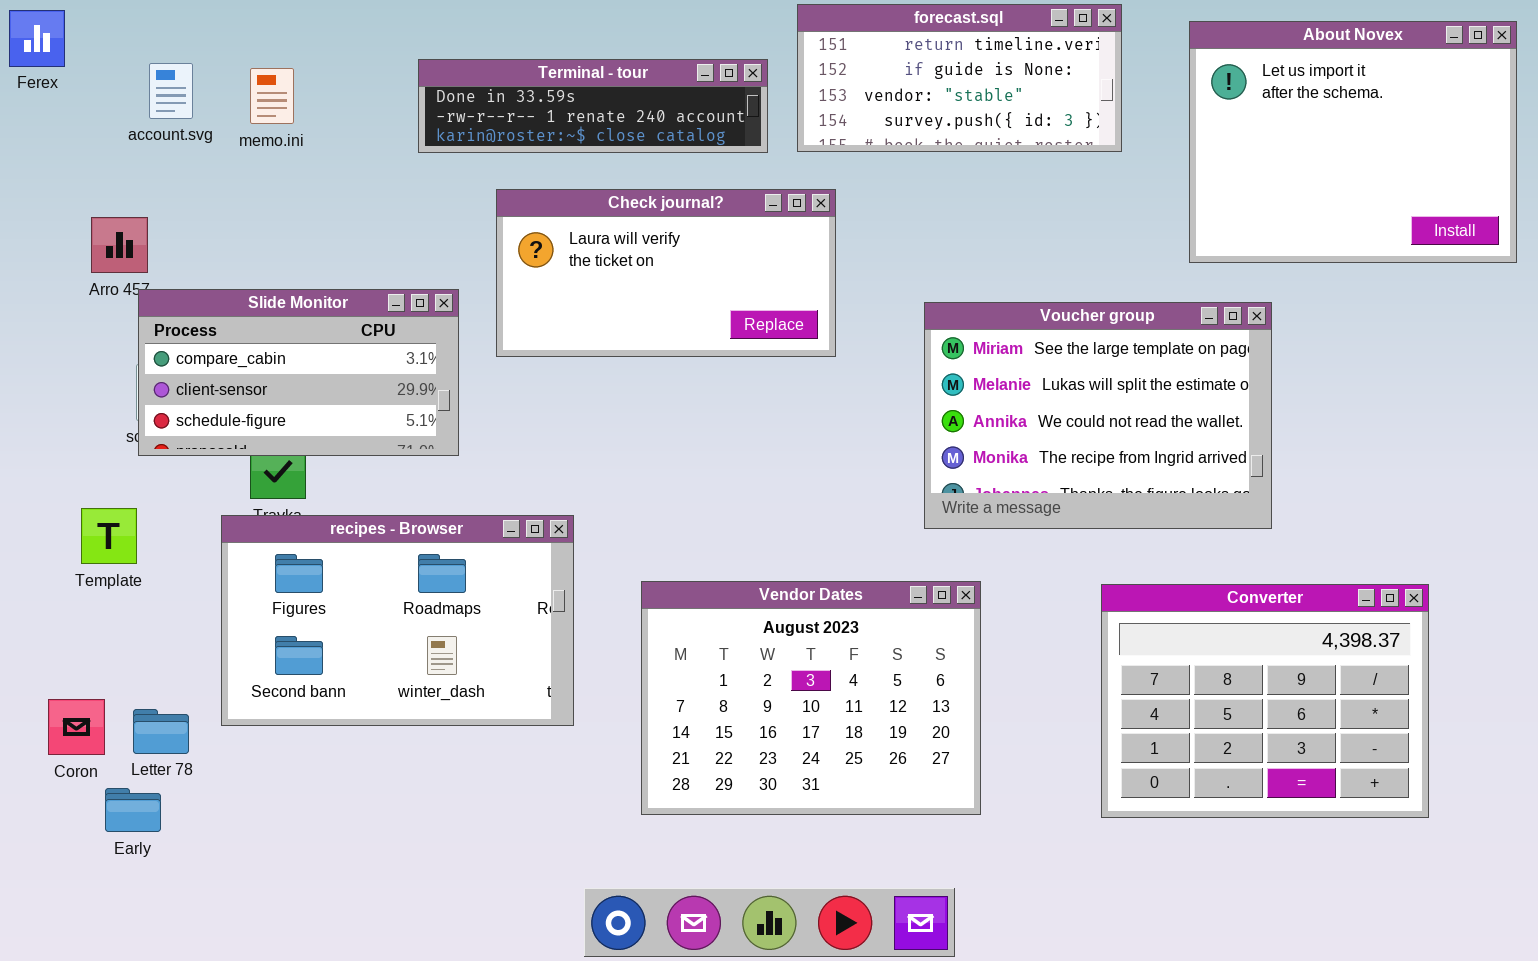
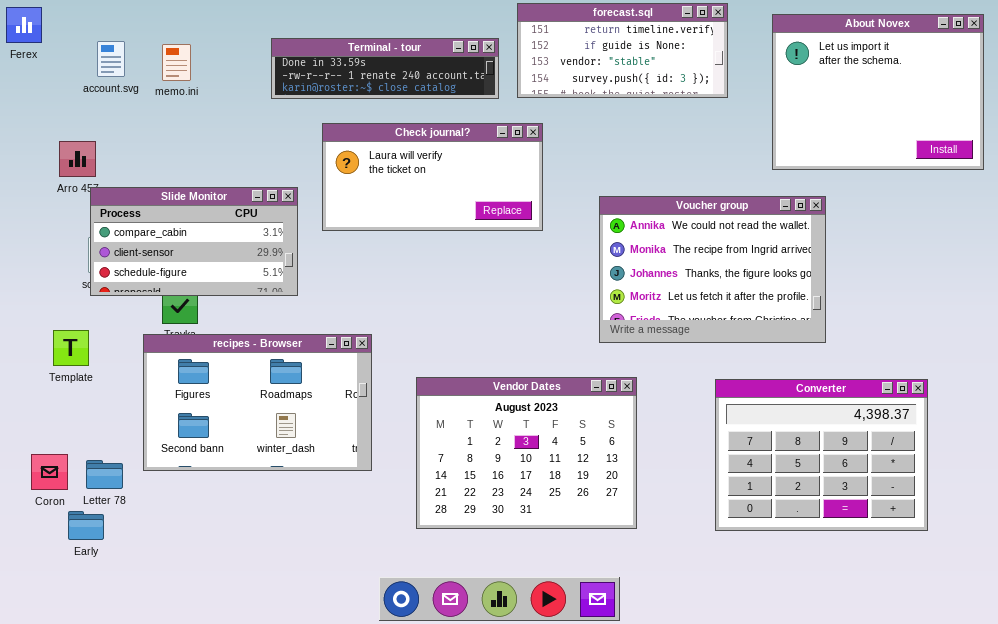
Voucher group: [924,302,1272,529] -> [599,196,826,343], scrolled down 2 rows

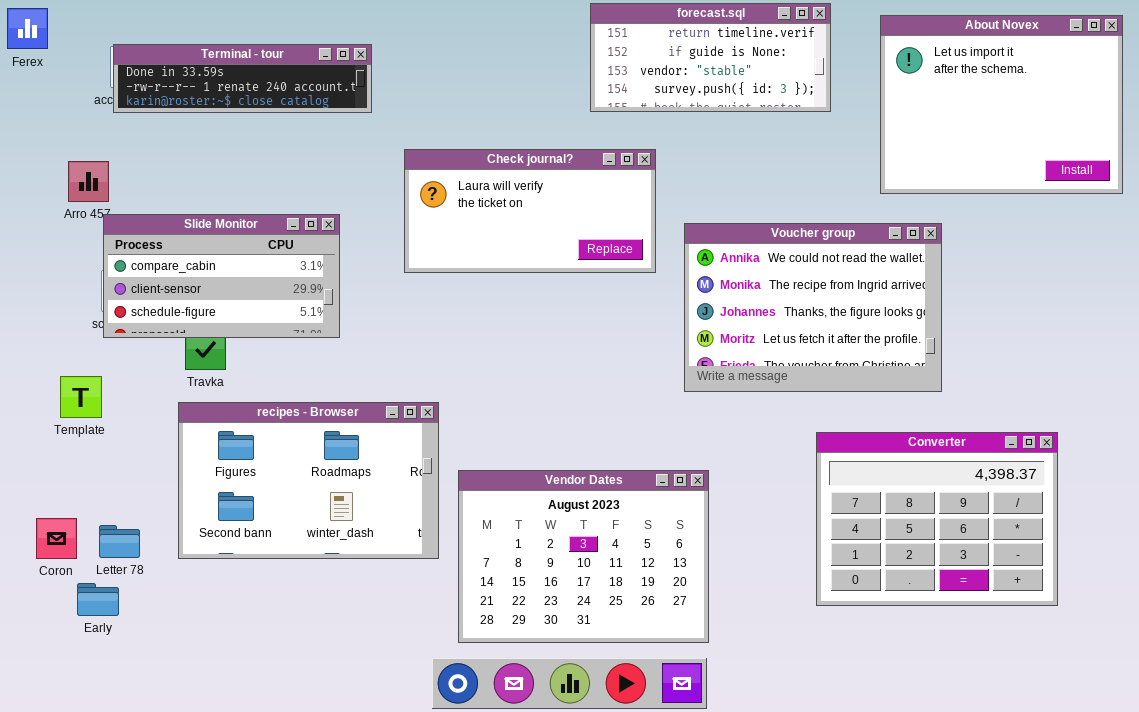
Terminal - tour: [271,38,499,99] -> [113,44,372,113], moved
Check journal?: [322,123,543,231] -> [404,149,656,273], moved
recipes - Browser: [143,334,372,471] -> [178,402,439,559], moved
Vendor Dates: [416,377,637,529] -> [458,470,709,643], moved

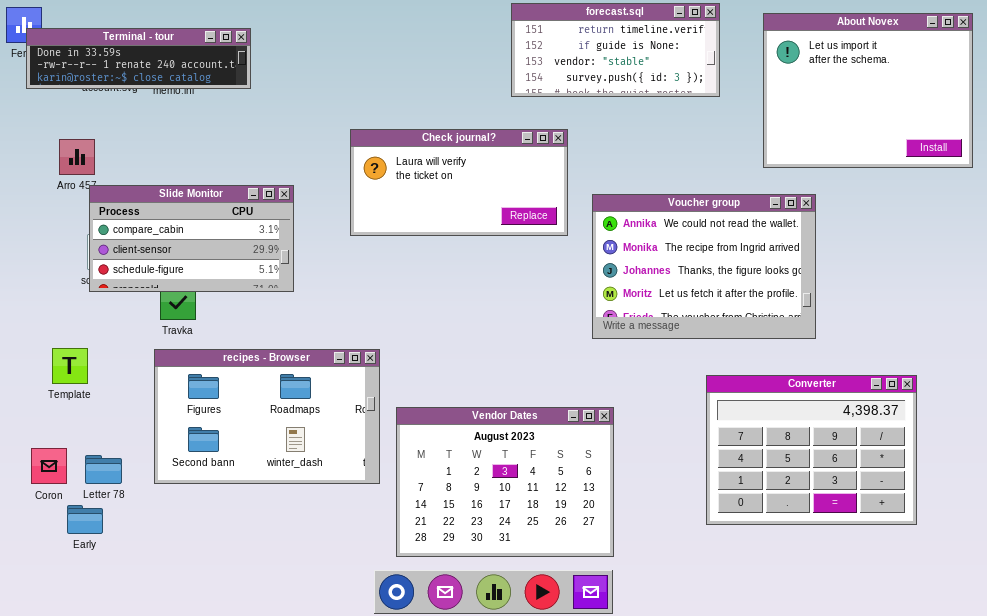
Terminal - tour: [113,44,372,113] -> [26,28,251,89], moved
Template: [60,376,102,418] -> [52,348,88,384], moved

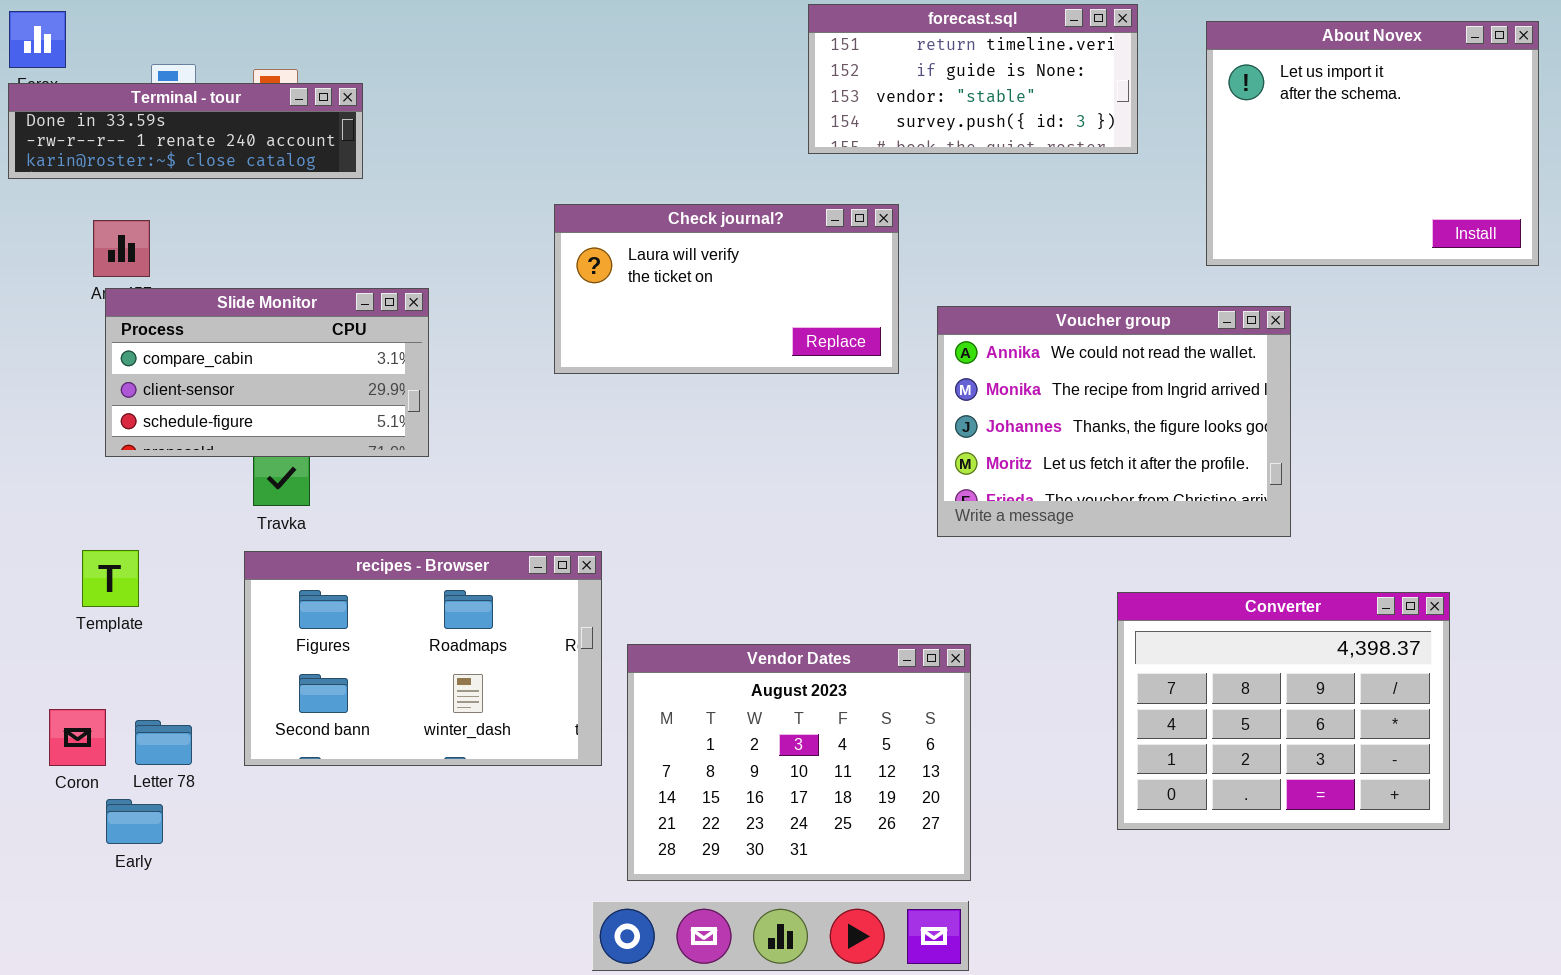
Terminal - tour: [26,28,251,89] -> [8,83,363,179], moved
Slide Monitor: [89,185,294,292] -> [105,288,429,457], moved

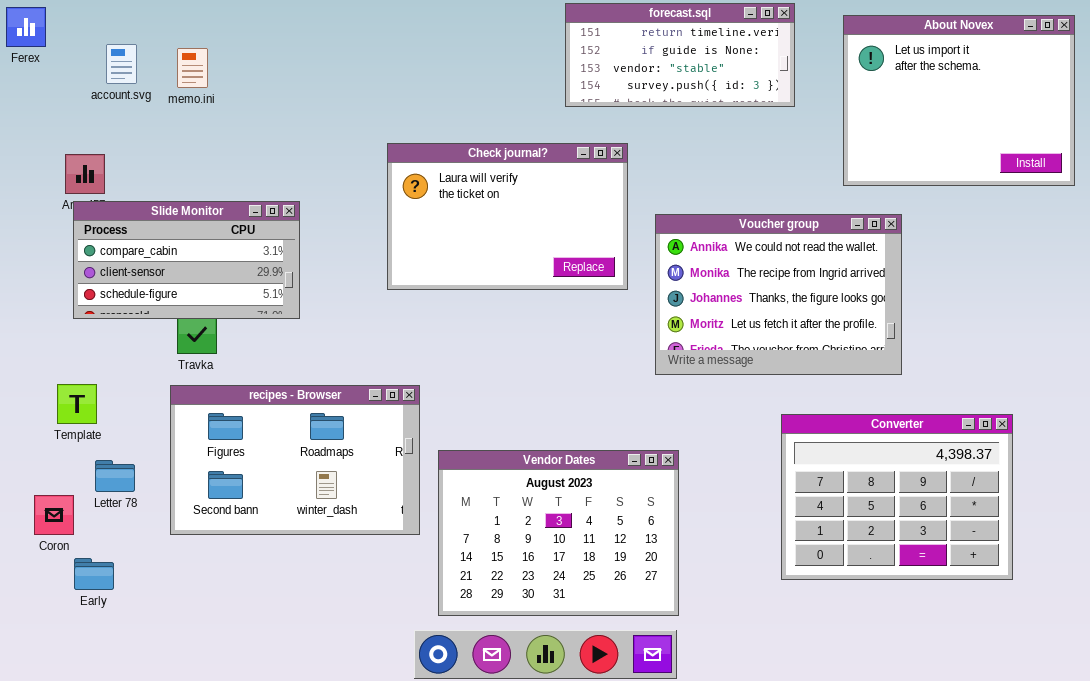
Terminal - tour: [8,83,363,179] -> none, closed
Check journal?: [554,204,899,374] -> [387,143,628,290], resized
Letter 78: [135,720,192,765] -> [95,460,135,492], moved

